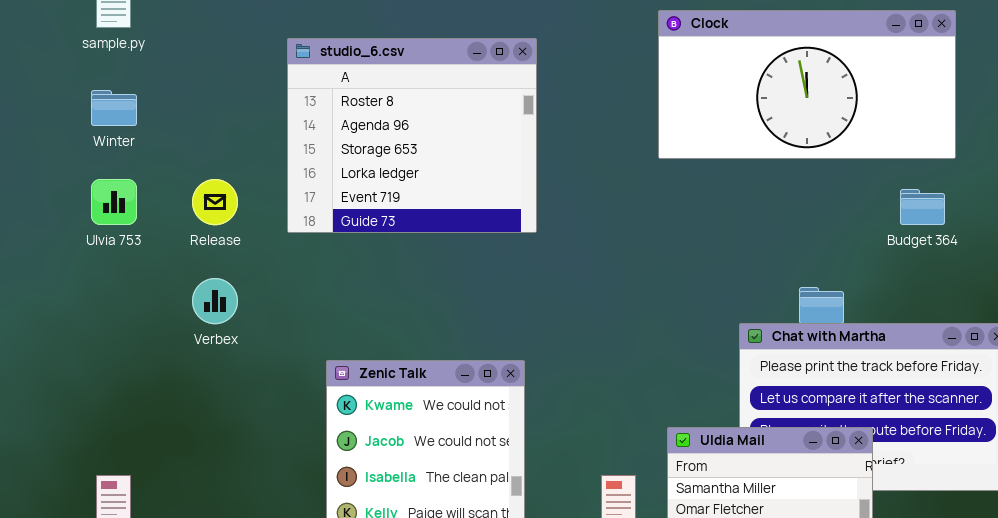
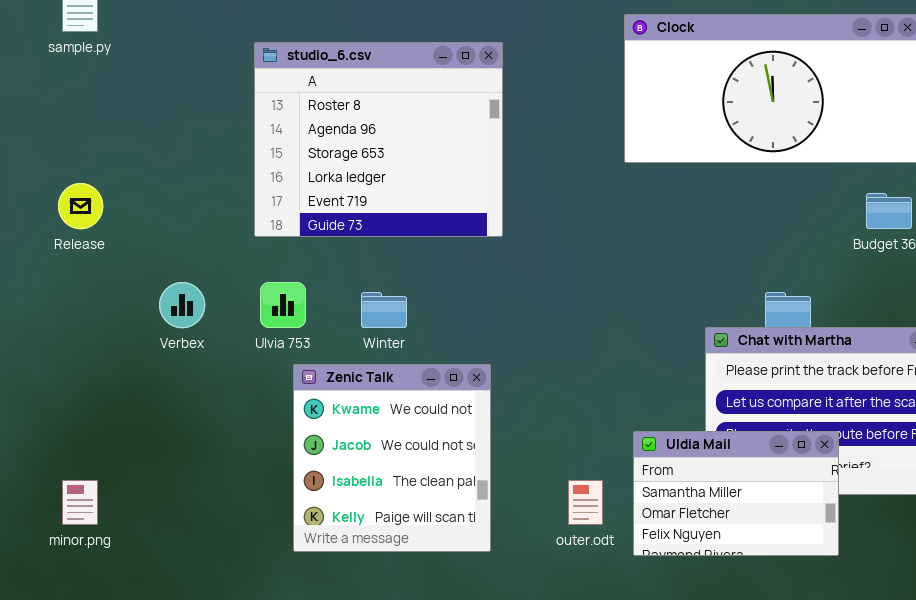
Winter: [91,90,137,126] -> [361,292,407,328], moved
Ulvia 753: [91,179,137,225] -> [260,282,306,328], moved
Release: [192,179,238,225] -> [58,183,103,229], moved

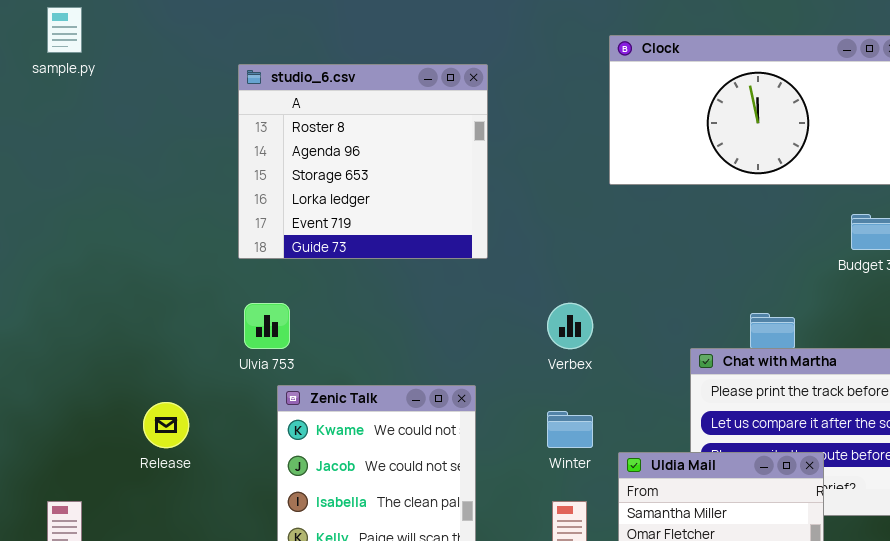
Release: [58,183,103,229] -> [143,402,189,448], moved
Verbex: [159,282,205,328] -> [547,303,593,349], moved
Winter: [361,292,407,328] -> [547,411,593,448], moved

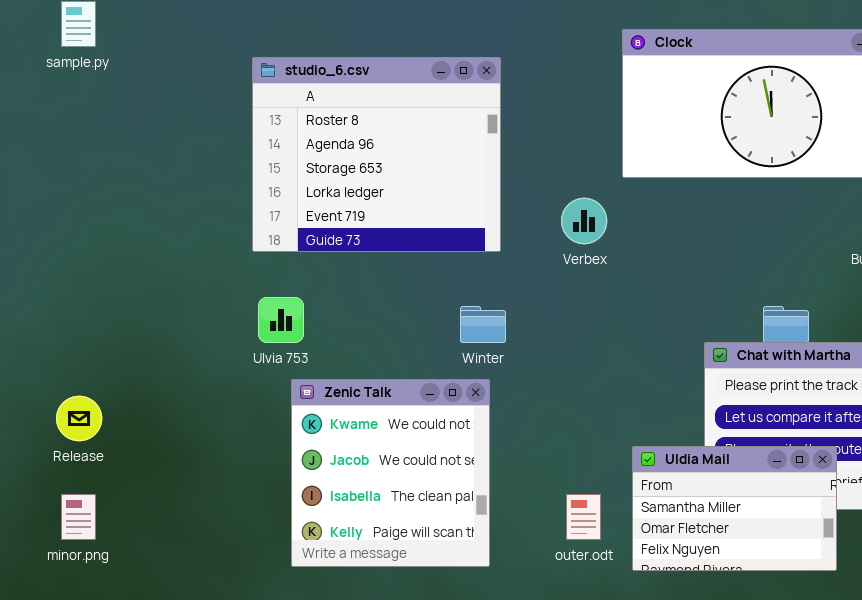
Verbex: [547,303,593,349] -> [561,198,607,244], moved
Release: [143,402,189,448] -> [56,396,102,441], moved
Winter: [547,411,593,448] -> [460,306,506,343], moved

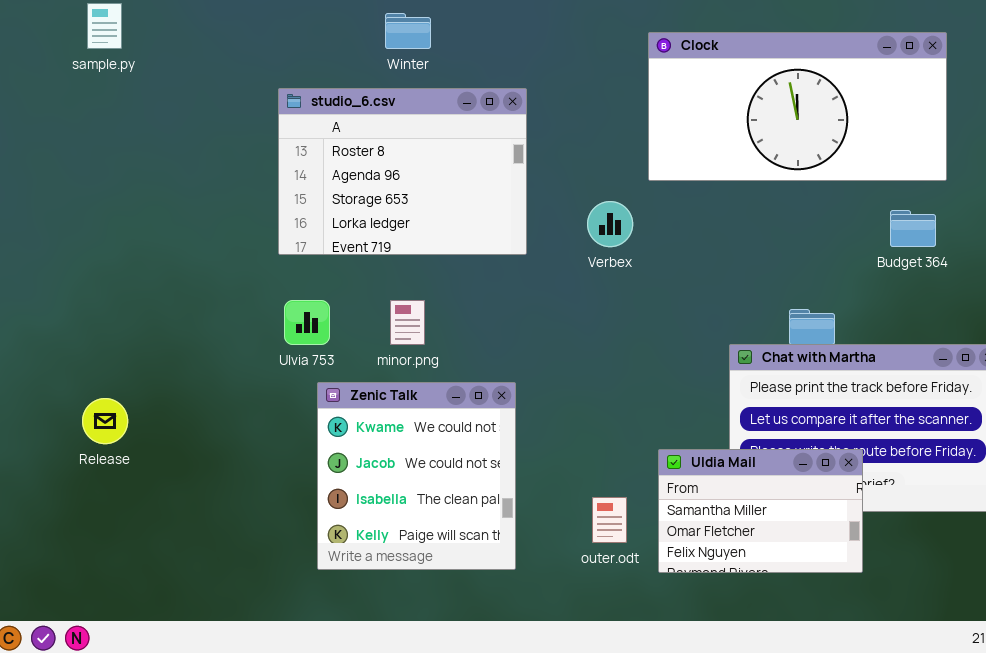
studio_6.csv: [252,57,501,252] -> [278,88,527,255], resized
Winter: [460,306,506,343] -> [385,13,431,49], moved
minor.png: [61,494,96,540] -> [390,300,425,345], moved

